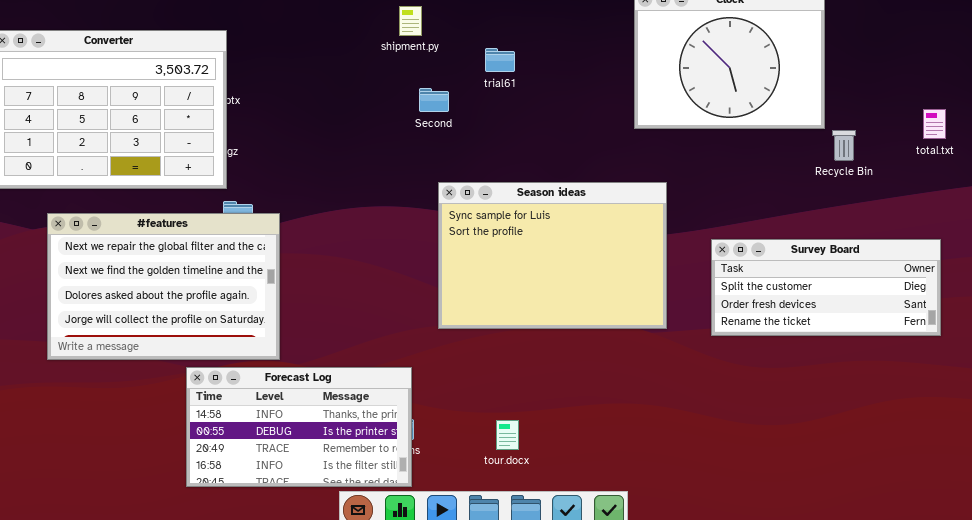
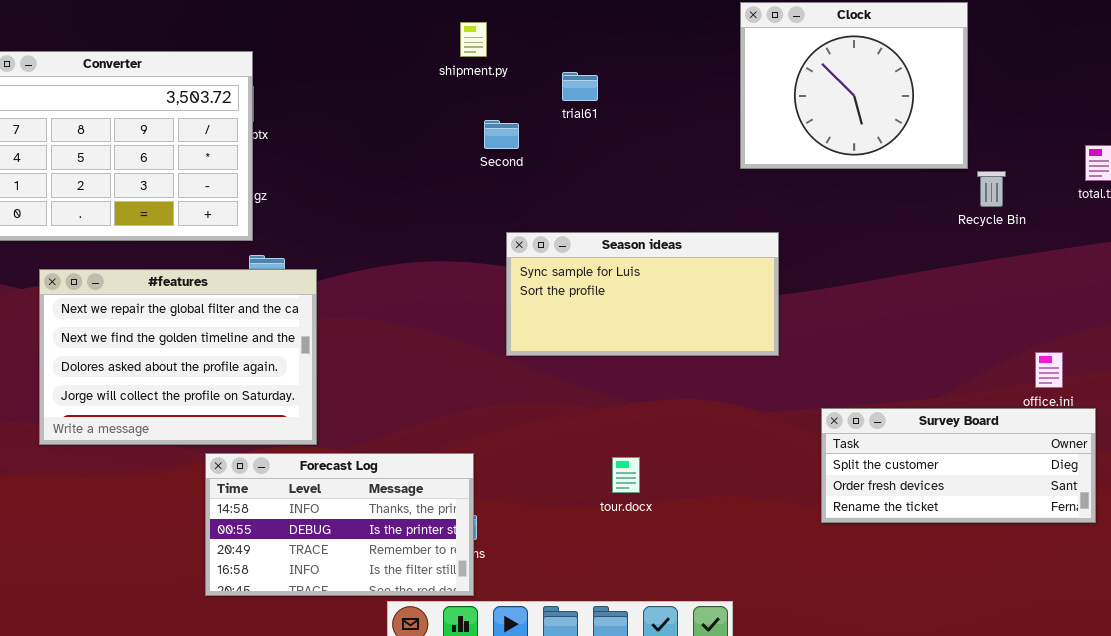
Season ideas: [438,182,667,329] -> [506,232,779,356], resized
Survey Board: [711,239,941,336] -> [821,408,1096,523], moved
tour.docx: [496,420,519,450] -> [612,457,640,493], moved

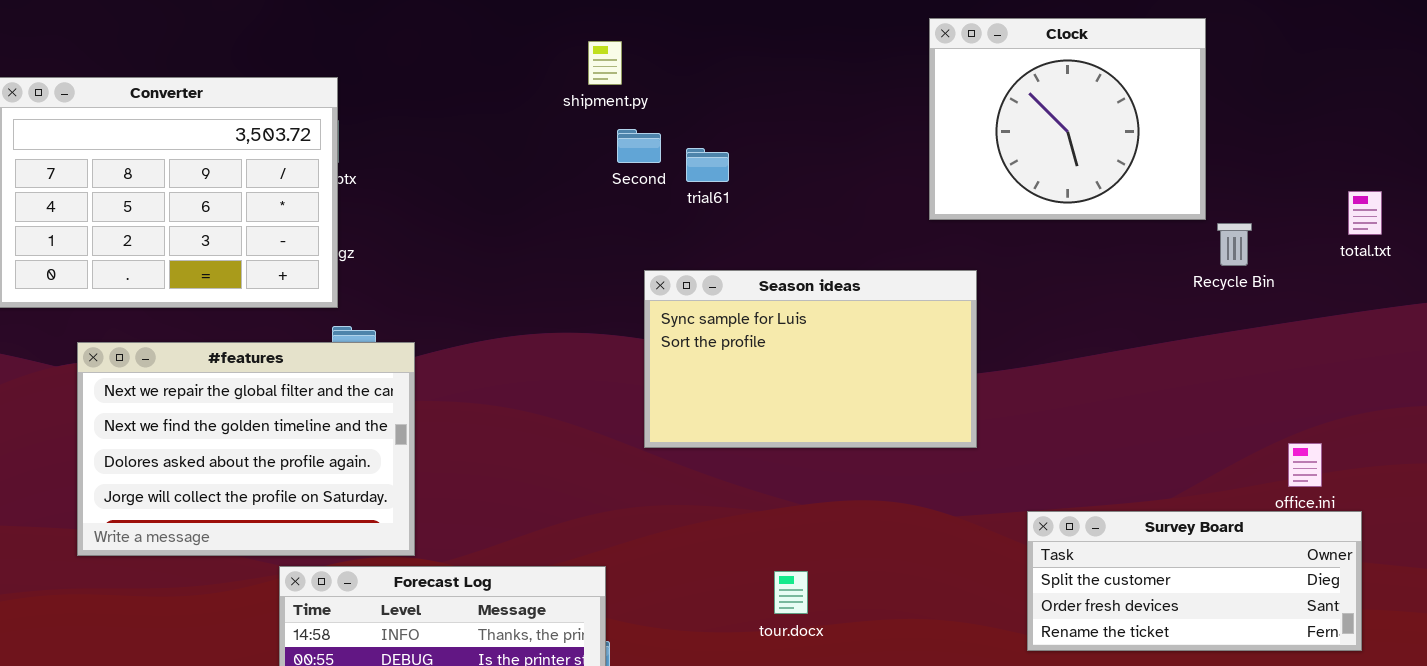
trial61: [562,72,598,101] -> [686,148,729,182], moved
Second: [484,120,519,149] -> [617,129,661,163], moved
Season ideas: [506,232,779,356] -> [644,270,977,448], resized

